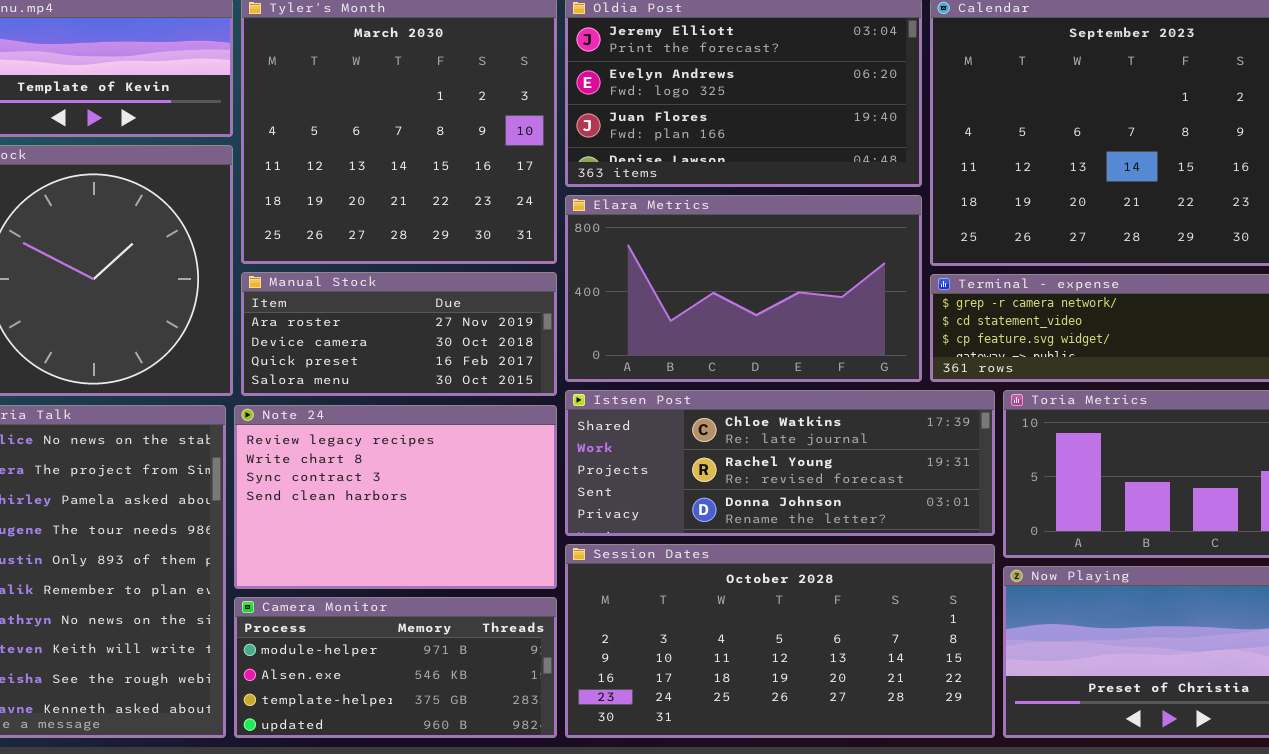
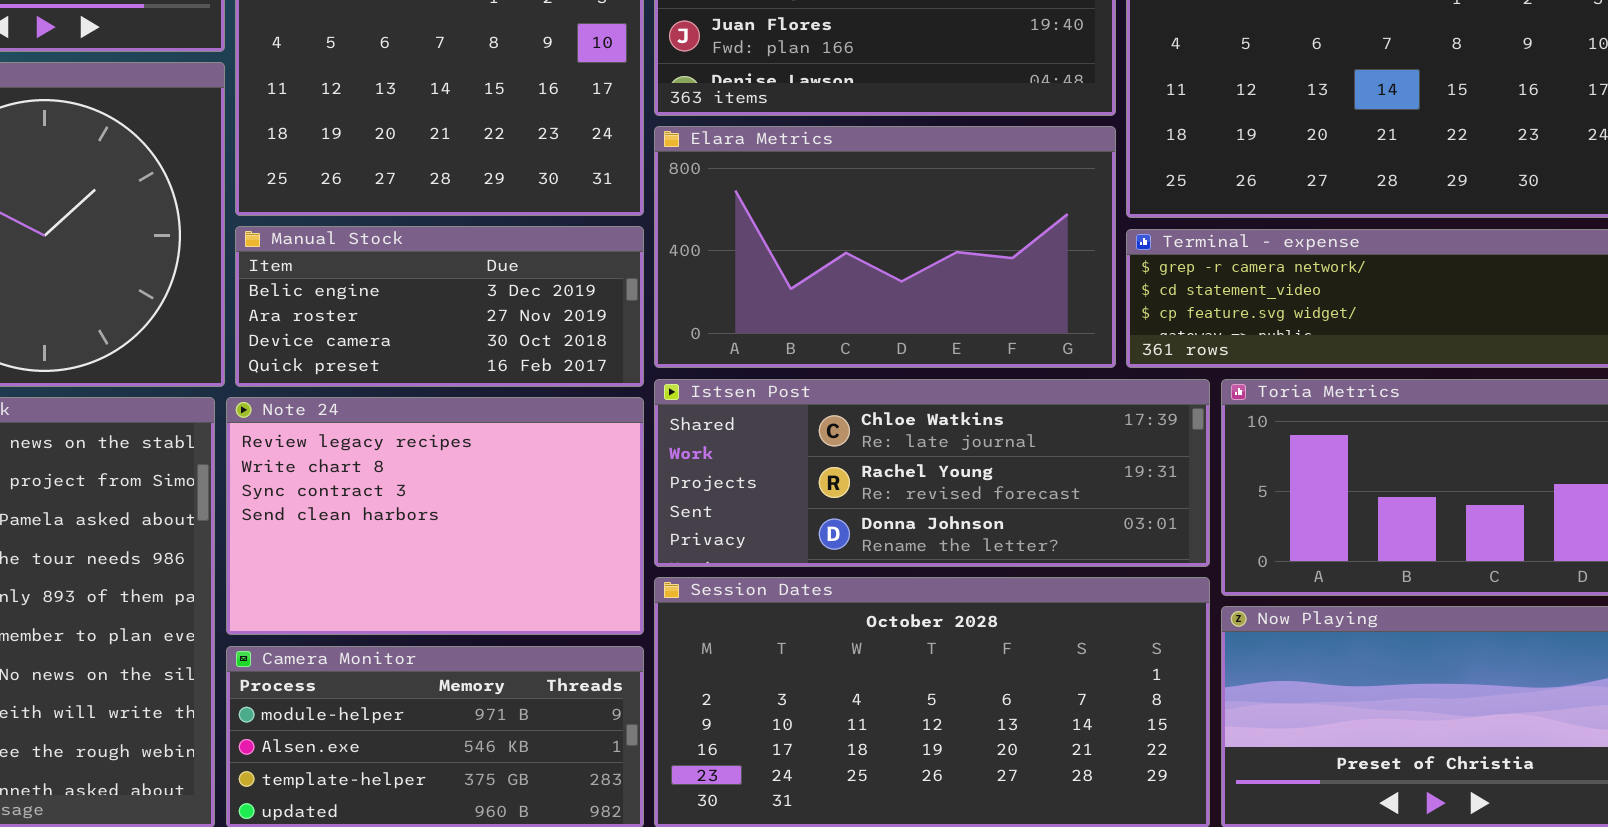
Manual Stock: [241,272,557,396] -> [235,226,644,387], scrolled up 1 row

